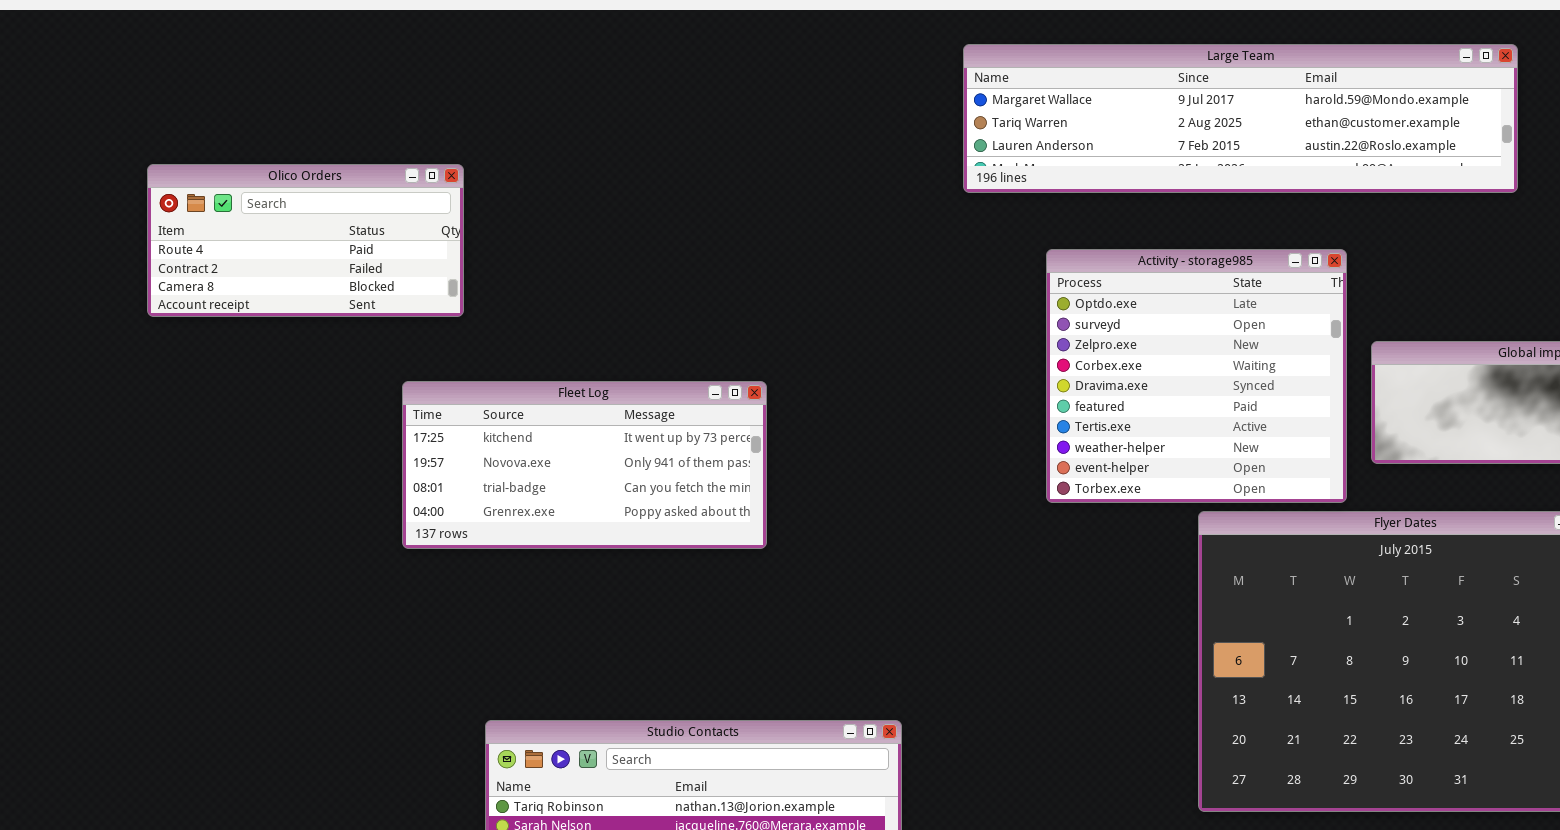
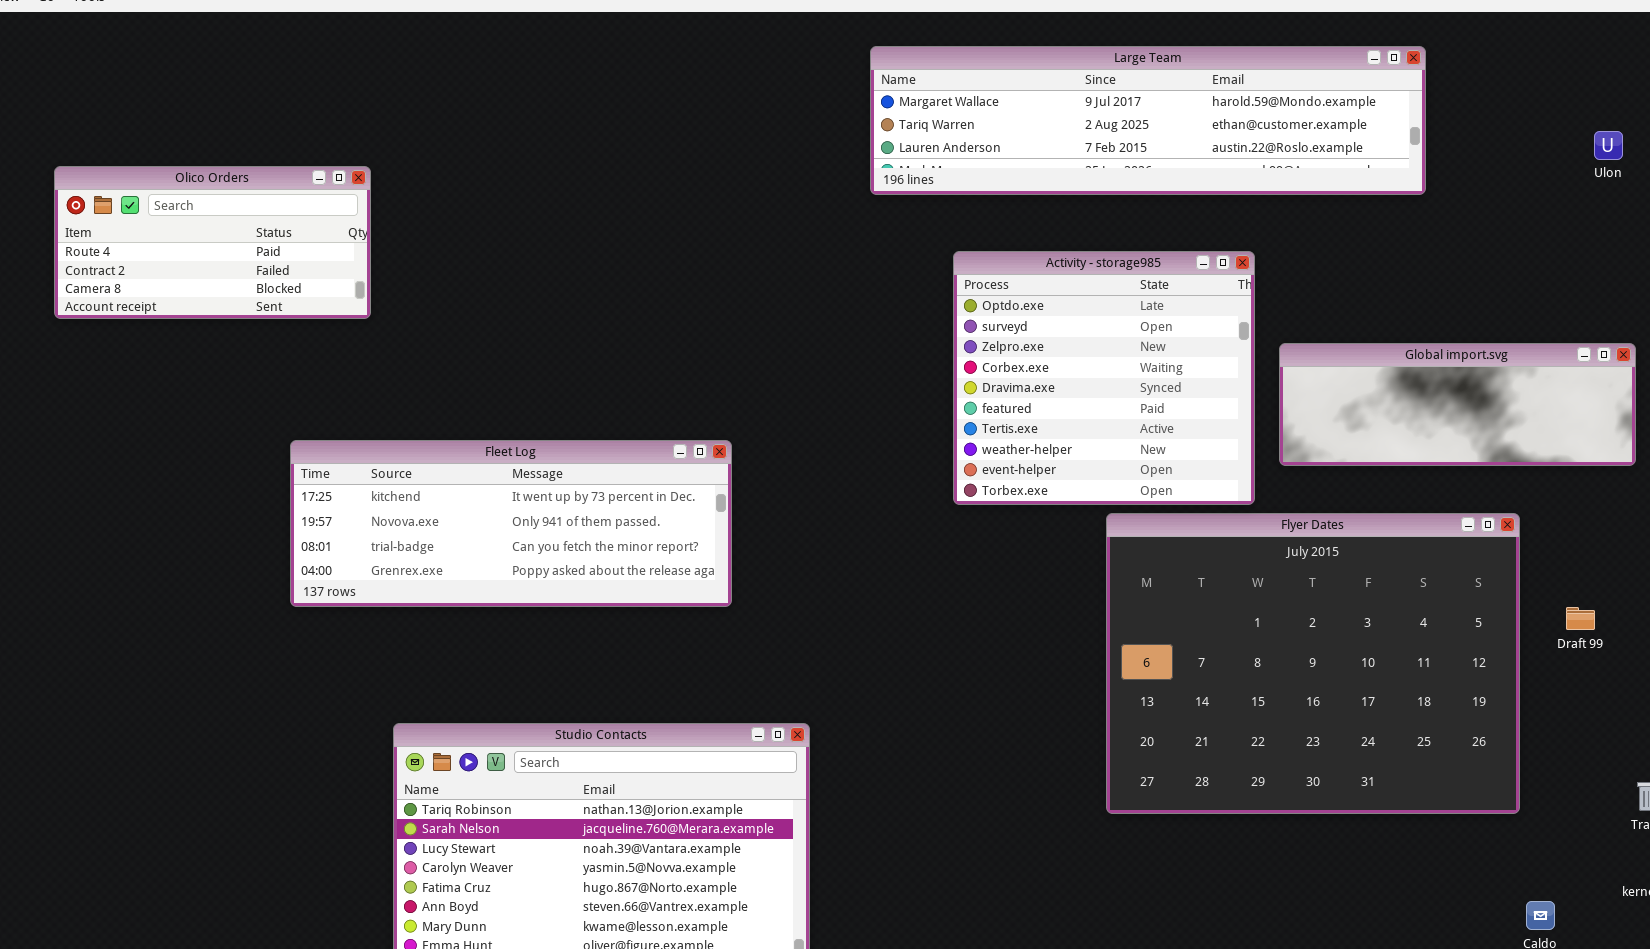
Fleet Log: [402,381,767,549] -> [290,440,732,607], moved, resized

